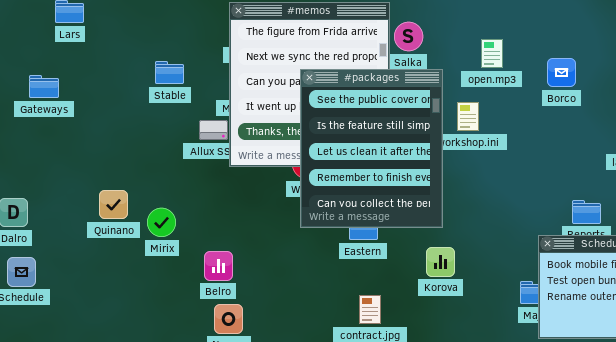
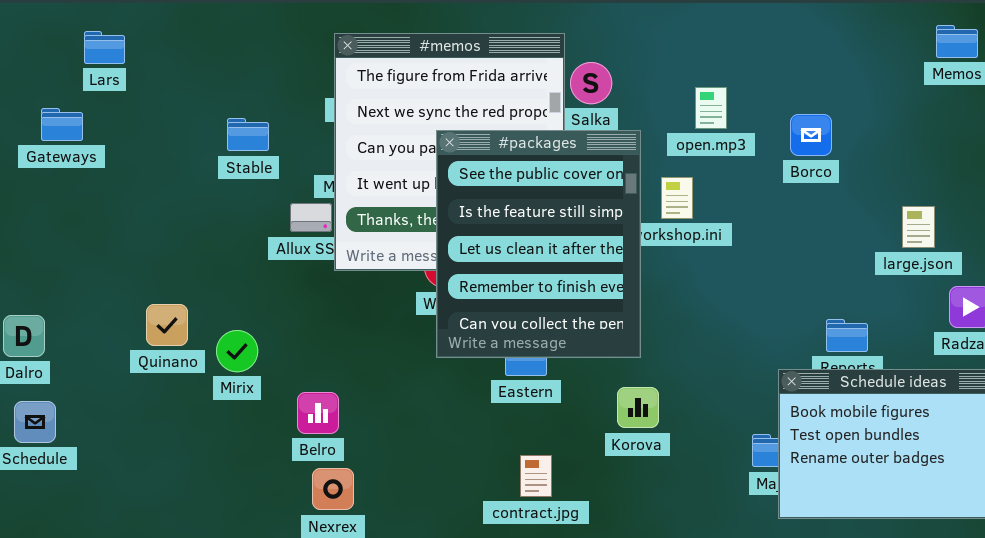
Gateways: [29,75,59,98] -> [41,108,83,141], moved

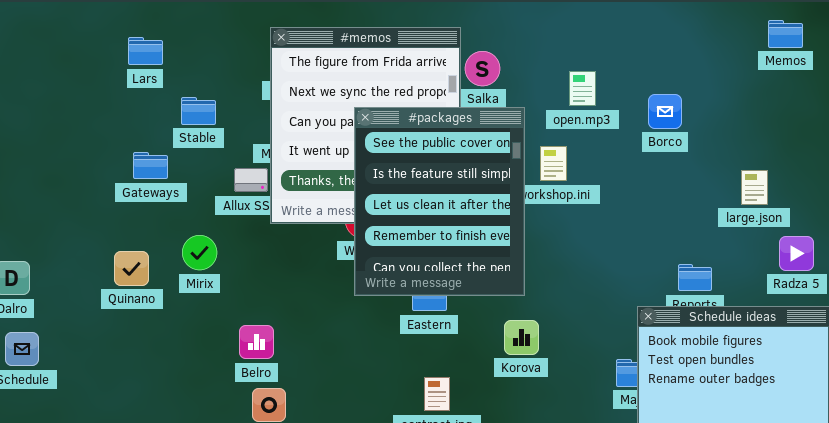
Lars: [84,31,125,64] -> [128,37,163,65], moved
Gateways: [41,108,83,141] -> [133,152,168,179], moved
Mirix: [216,330,258,372] -> [182,235,217,270], moved

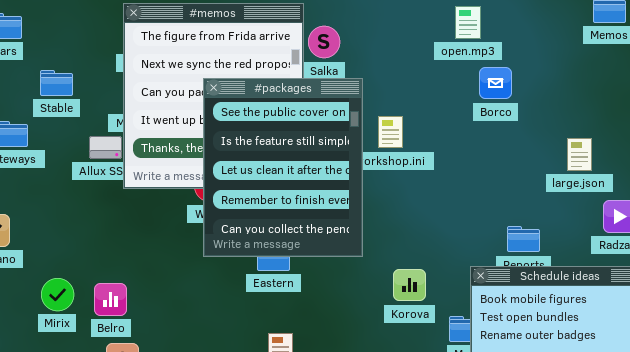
open.mp3: [569,71,596,106] -> [455,6,481,39], moved
Mirix: [182,235,217,270] -> [41,278,74,311], moved
Korova: [504,320,539,355] -> [393,269,426,301], moved

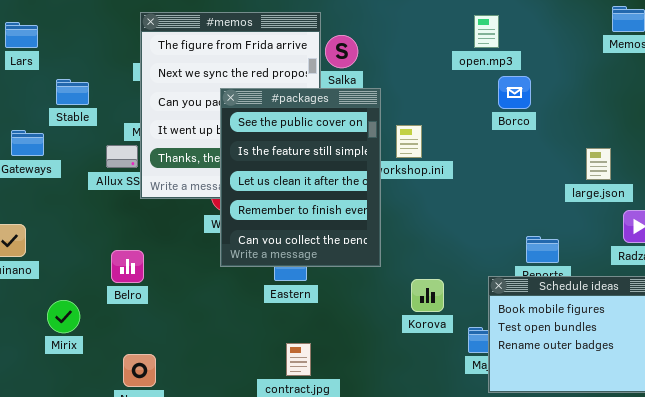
Mirix: [41,278,74,311] -> [47,300,80,333], moved
Belro: [94,283,127,316] -> [111,250,144,283], moved

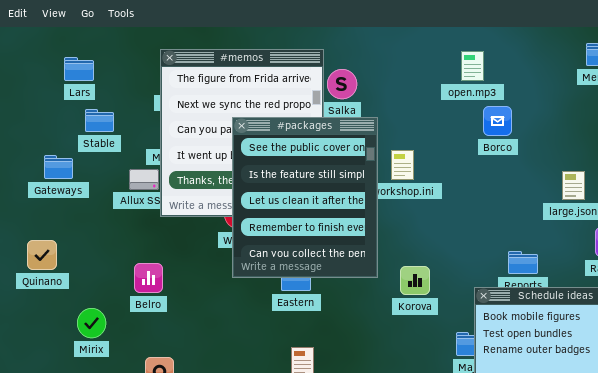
Lars: [5,22,38,48] -> [64,57,94,81], moved
Korova: [411,279,444,312] -> [400,266,430,295], moved

